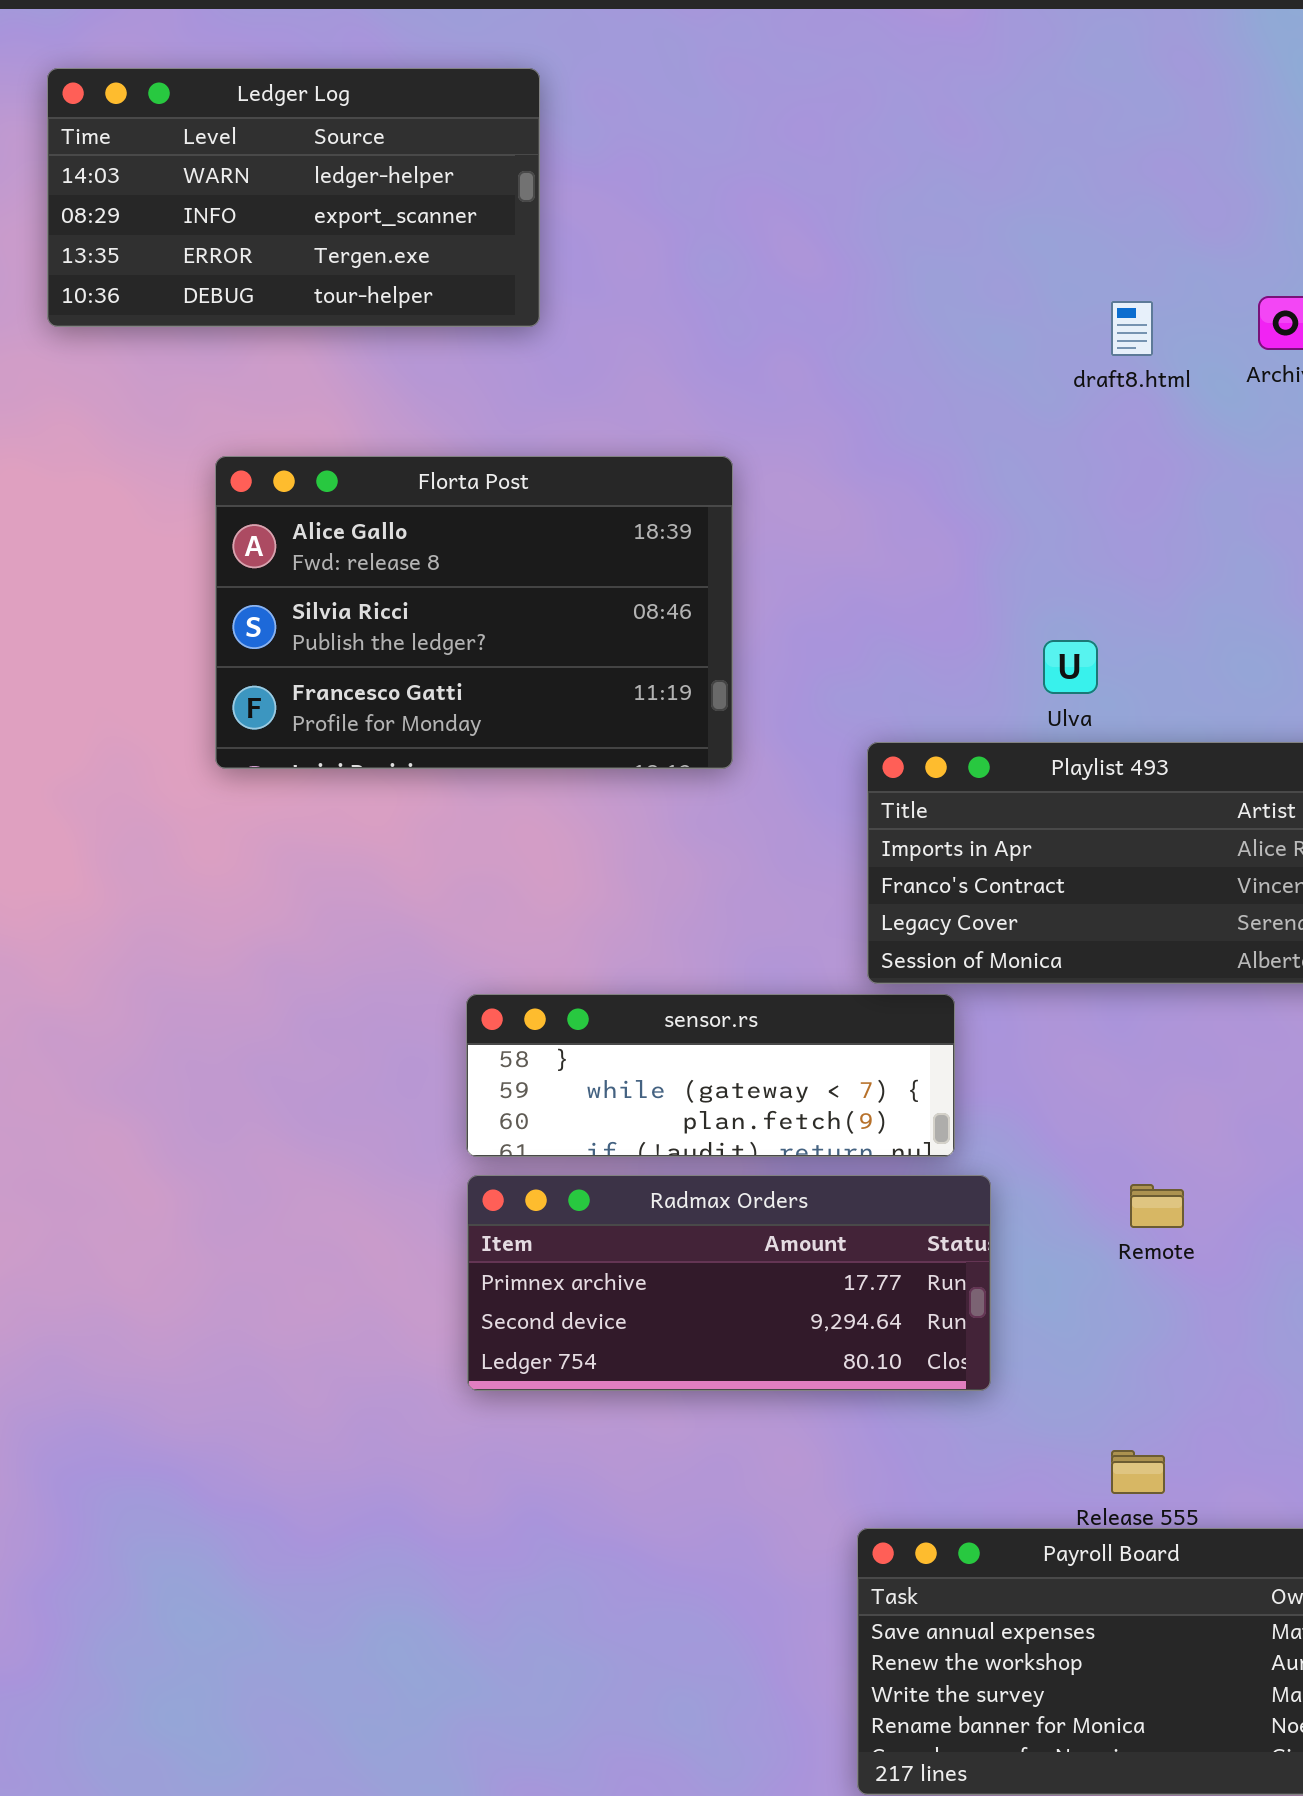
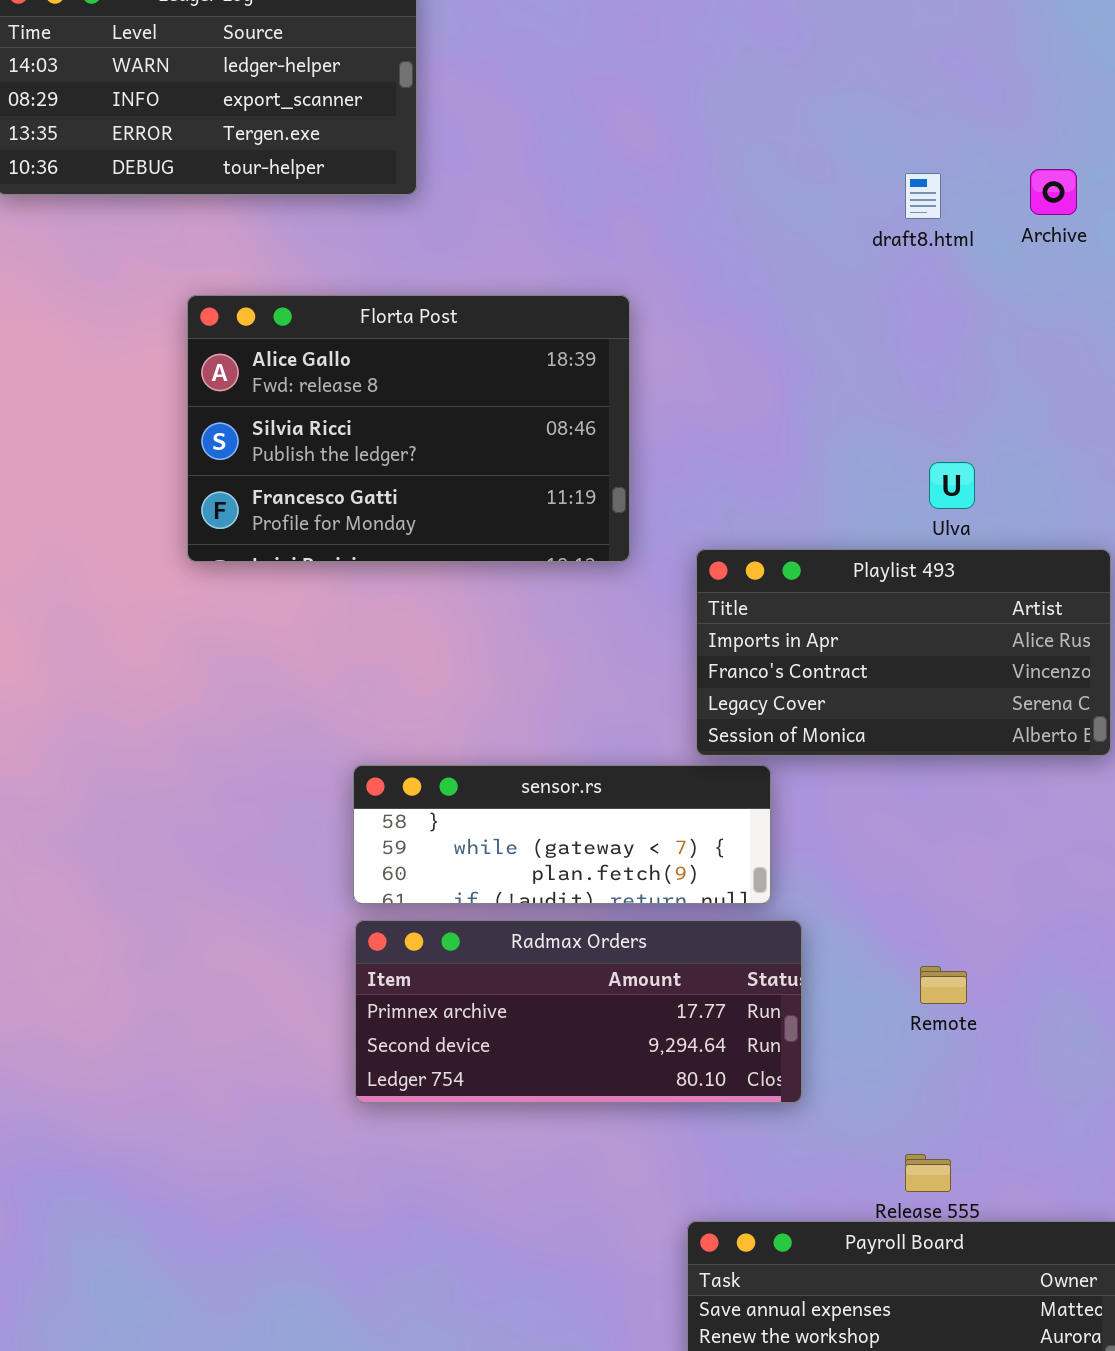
Florta Post: [215,456,733,769] -> [187,295,630,562], moved
Ulva: [1043,640,1098,694] -> [929,462,975,509], moved
Remote: [1130,1184,1184,1228] -> [920,966,967,1004], moved

